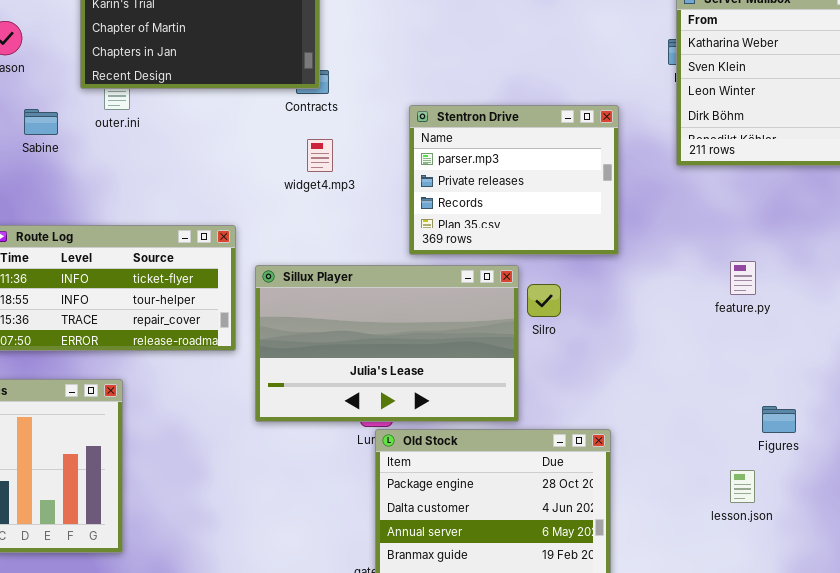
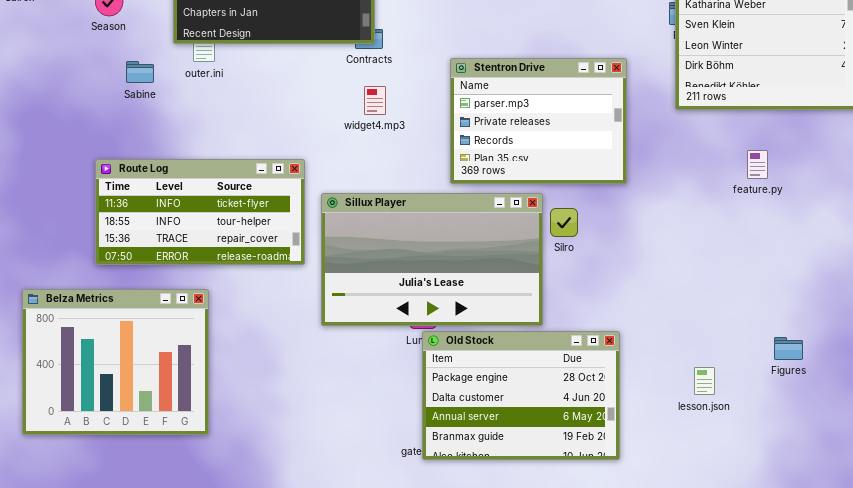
feature.py: [730,261,756,295] -> [747,150,768,179], moved
Figures: [762,406,796,433] -> [774,337,803,360], moved
lesson.json: [730,470,755,503] -> [694,367,715,395], moved

